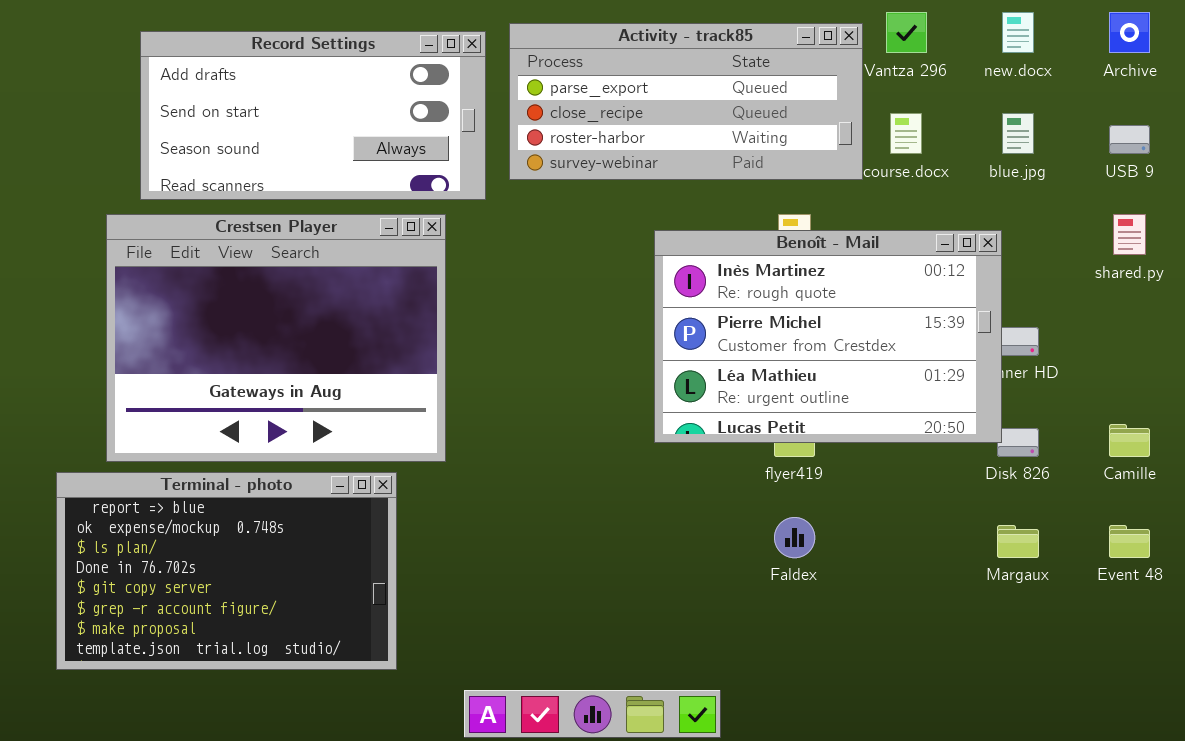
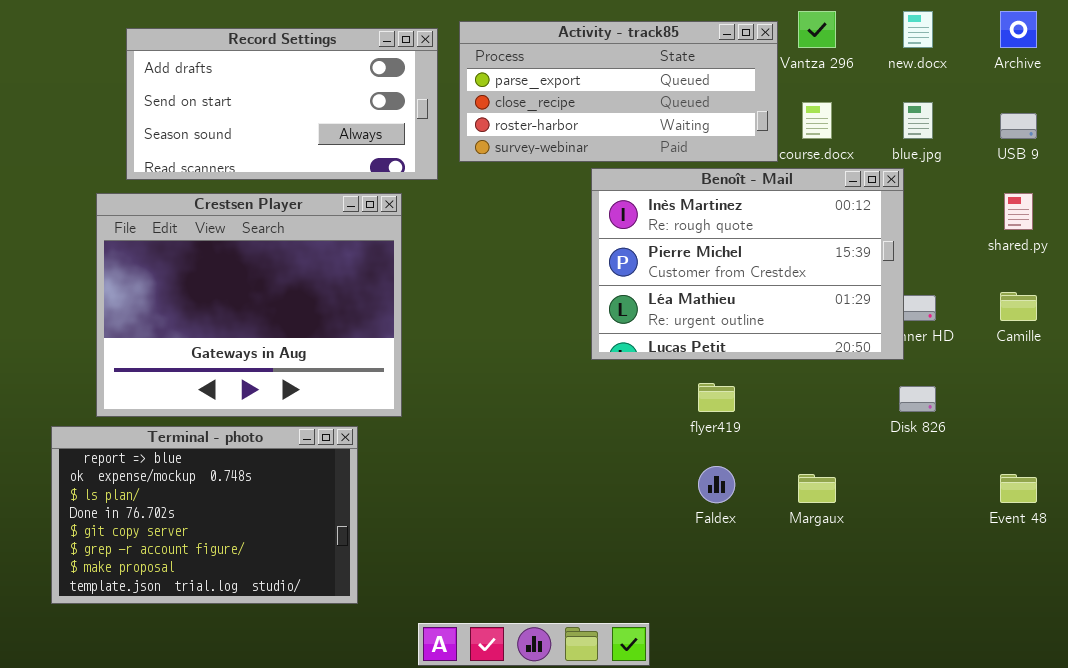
Benoît - Mail: [654,230,1002,443] -> [591,168,904,360], moved
Camille: [1109,424,1150,457] -> [1000,292,1037,321], moved
Margaux: [997,525,1039,558] -> [798,474,836,503], moved

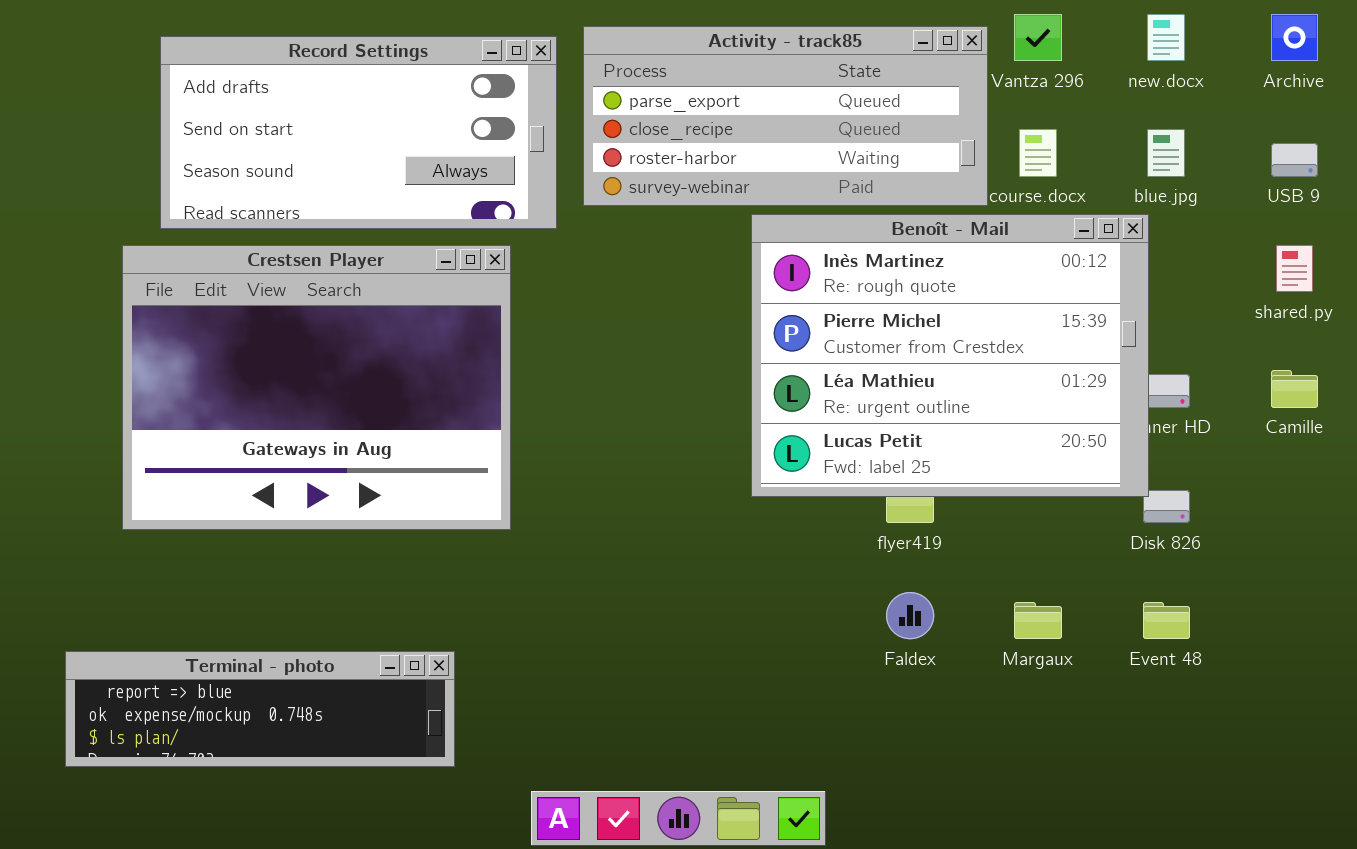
Benoît - Mail: [591,168,904,360] -> [751,214,1149,497], resized
Terminal - photo: [51,426,358,604] -> [65,651,455,767], resized
Event 48: [1000,474,1037,503] -> [1143,602,1190,639], moved

